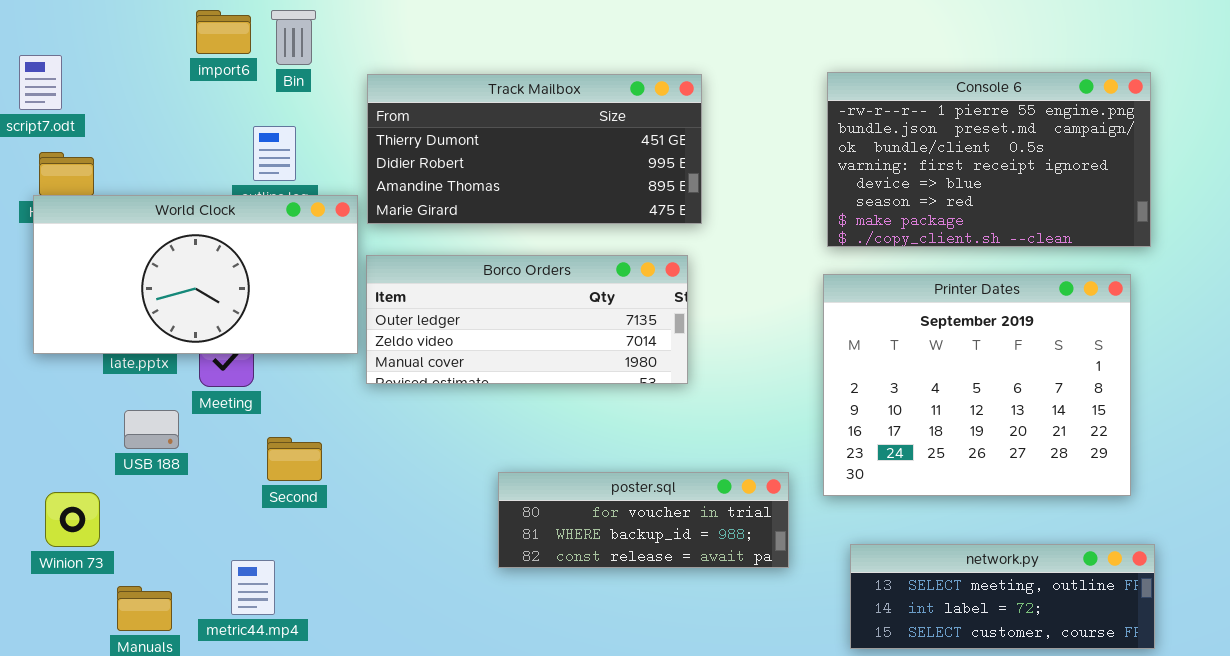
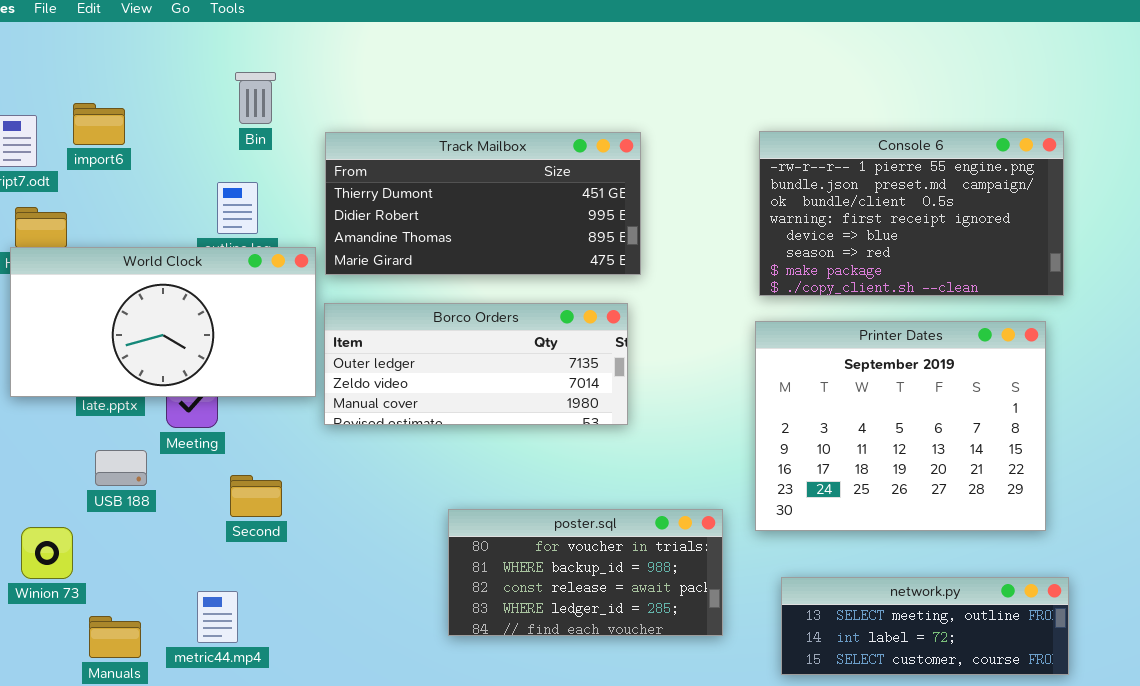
import6: [196,10,251,54] -> [73,103,125,145], moved
poster.sql: [498,472,789,568] -> [448,509,723,636], resized

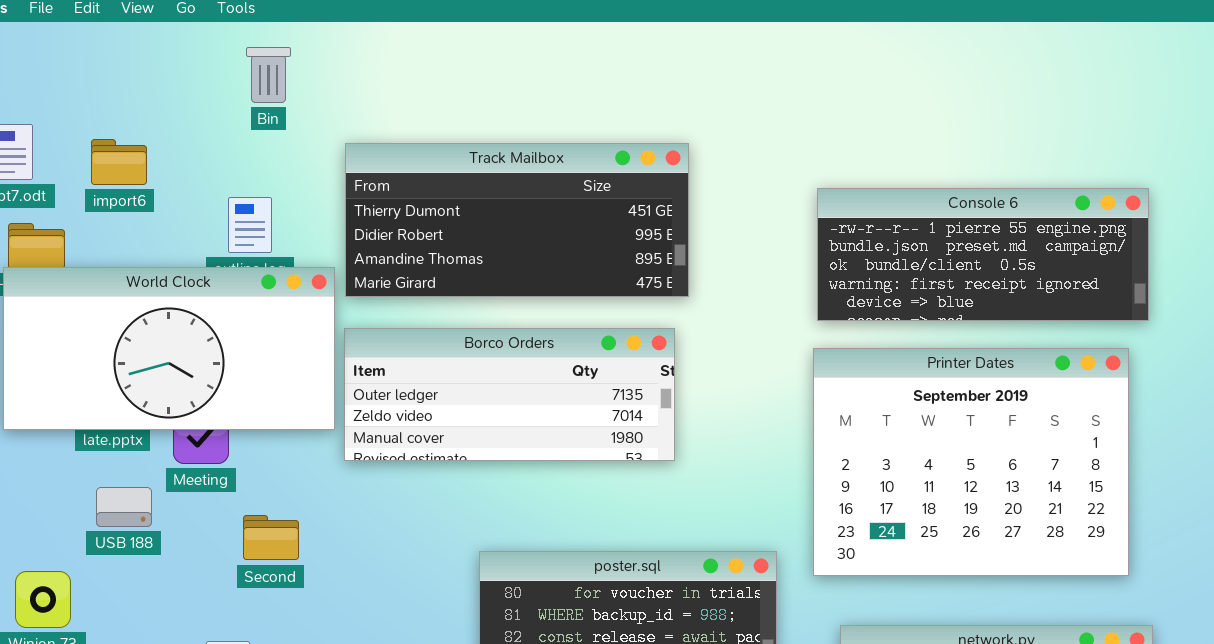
Bin: [235,72,276,124] -> [246,47,291,103], moved
import6: [73,103,125,145] -> [91,139,147,185], moved
Console 6: [759,131,1064,296] -> [817,188,1149,321], resized

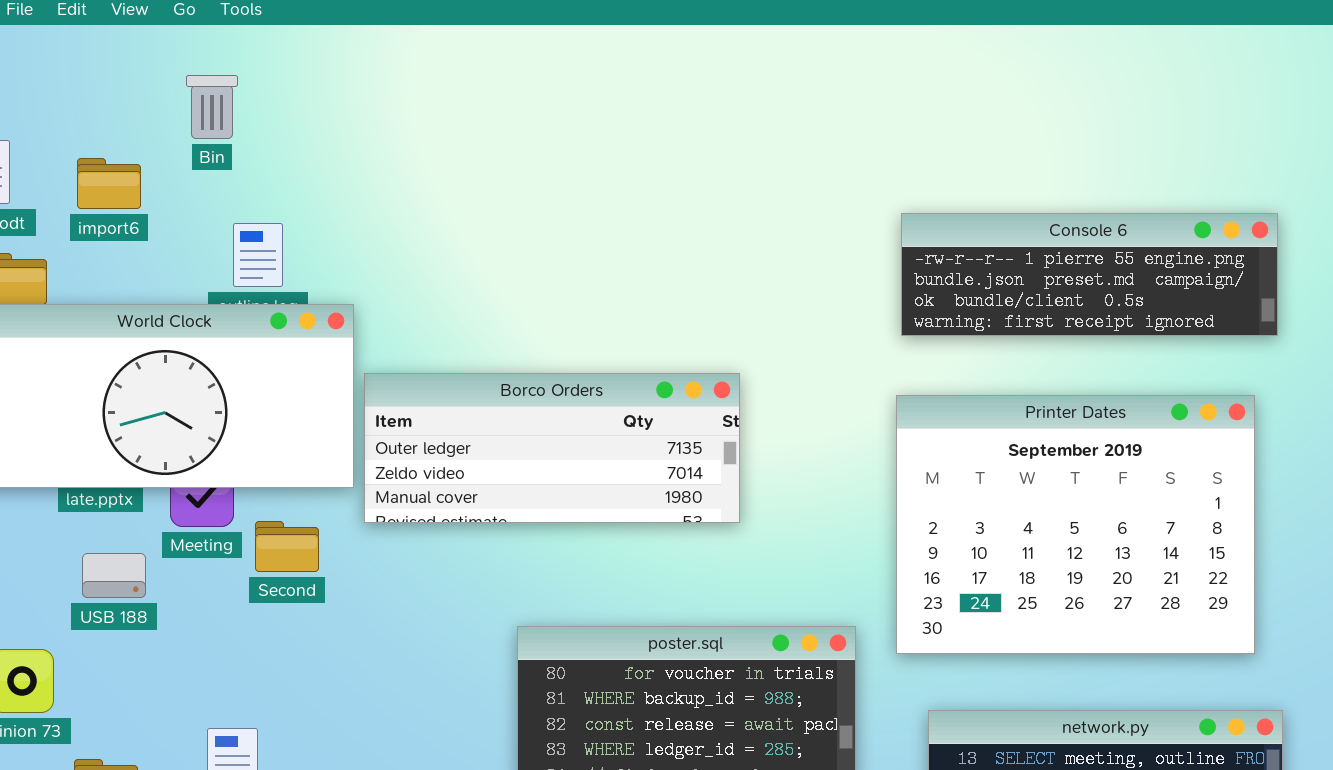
Bin: [246,47,291,103] -> [186,75,238,139], moved
Track Mailbox: [345,143,689,297] -> none, closed
Console 6: [817,188,1149,321] -> [901,213,1278,336], resized
Second: [243,515,299,560] -> [255,521,319,572], moved

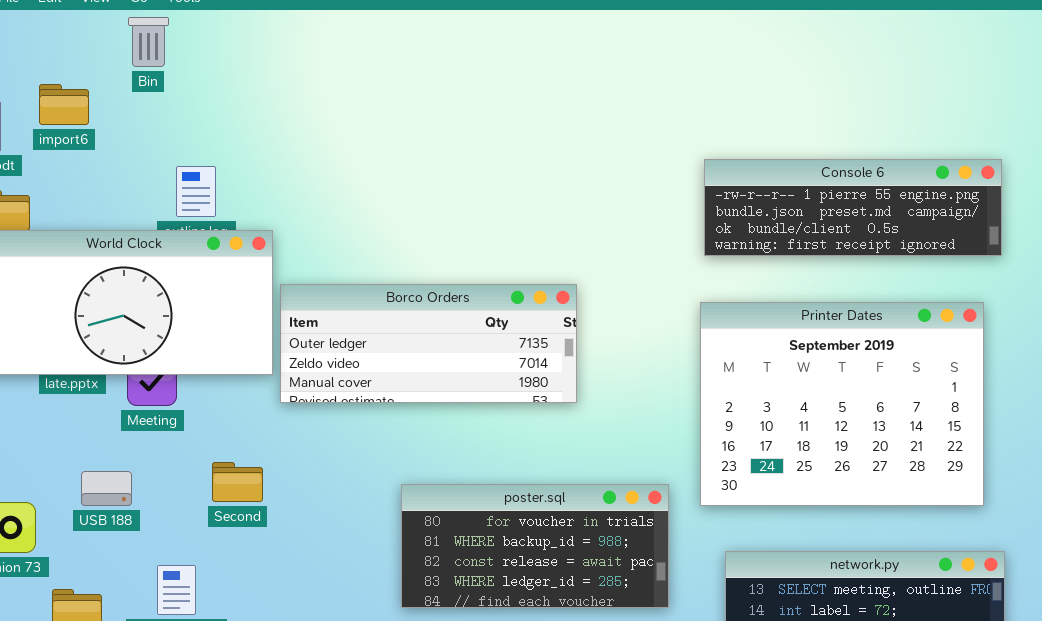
Bin: [186,75,238,139] -> [128,17,169,67], moved
import6: [77,158,141,209] -> [39,84,89,125], moved
Second: [255,521,319,572] -> [212,462,263,502], moved
USB 188: [82,553,146,598] -> [81,471,132,506], moved

